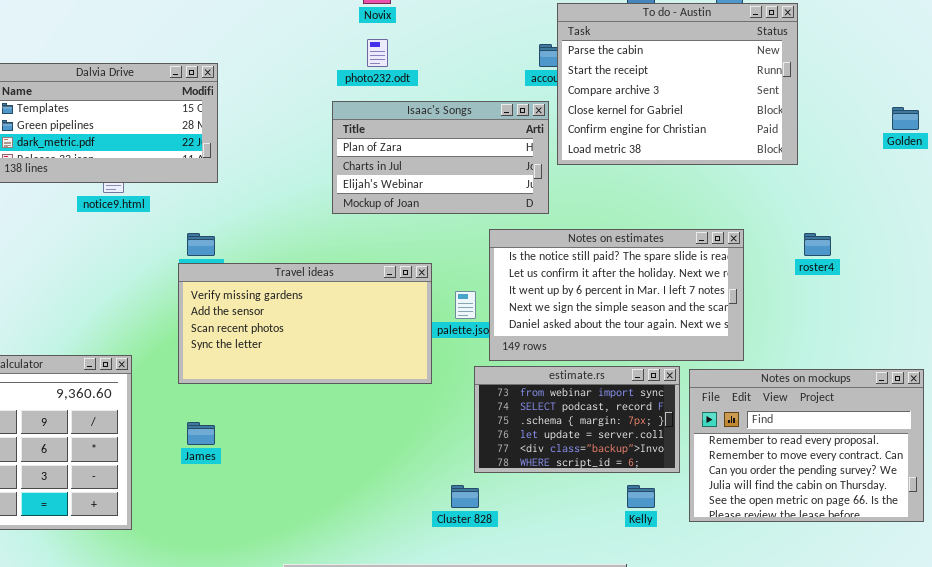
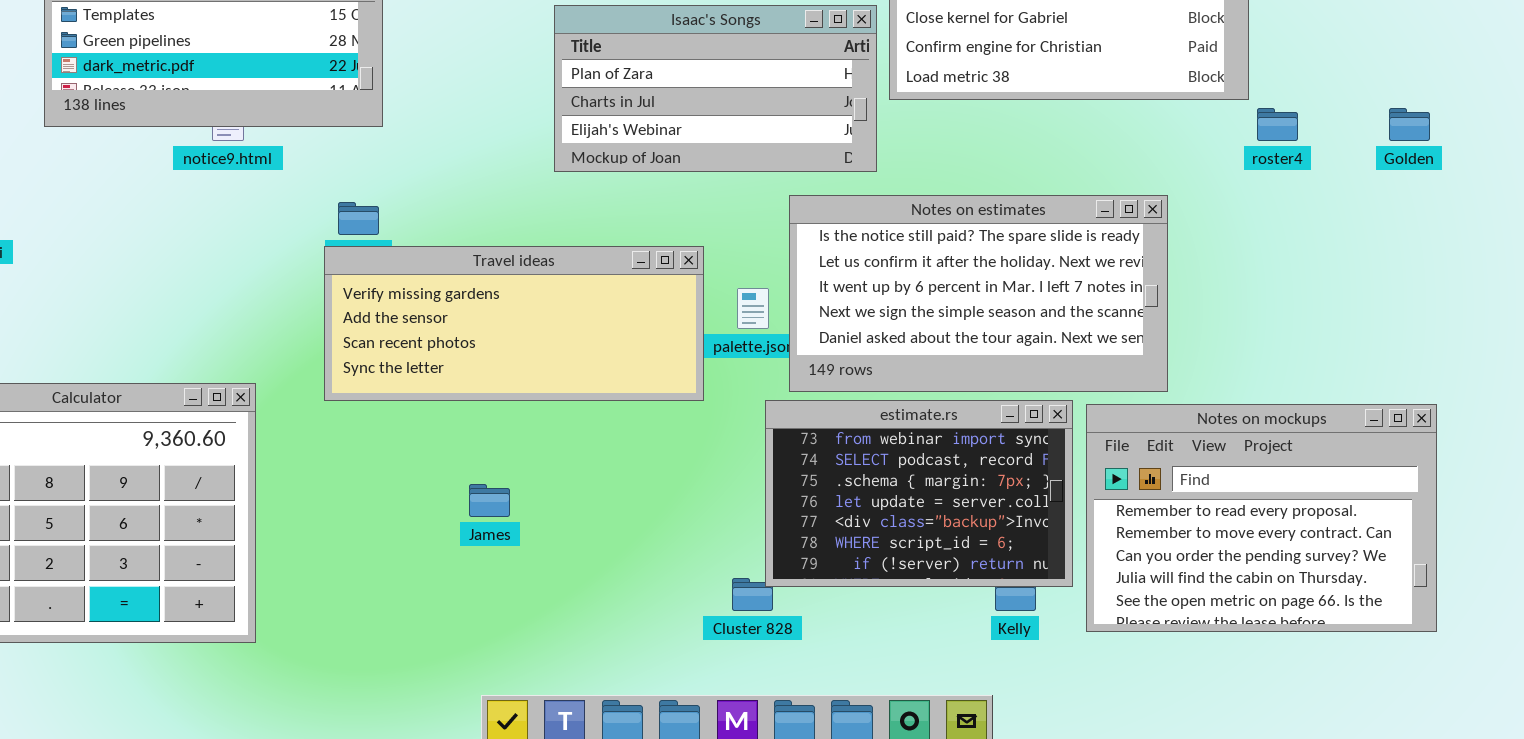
Golden: [892,107,919,130] -> [1389,108,1430,141], moved
roster4: [804,233,831,256] -> [1257,108,1298,141], moved
Travel ideas: [178,263,432,384] -> [324,246,704,401], resized
estimate.rs: [474,366,680,473] -> [765,400,1073,587], resized
James: [187,422,215,445] -> [469,484,510,517], moved

